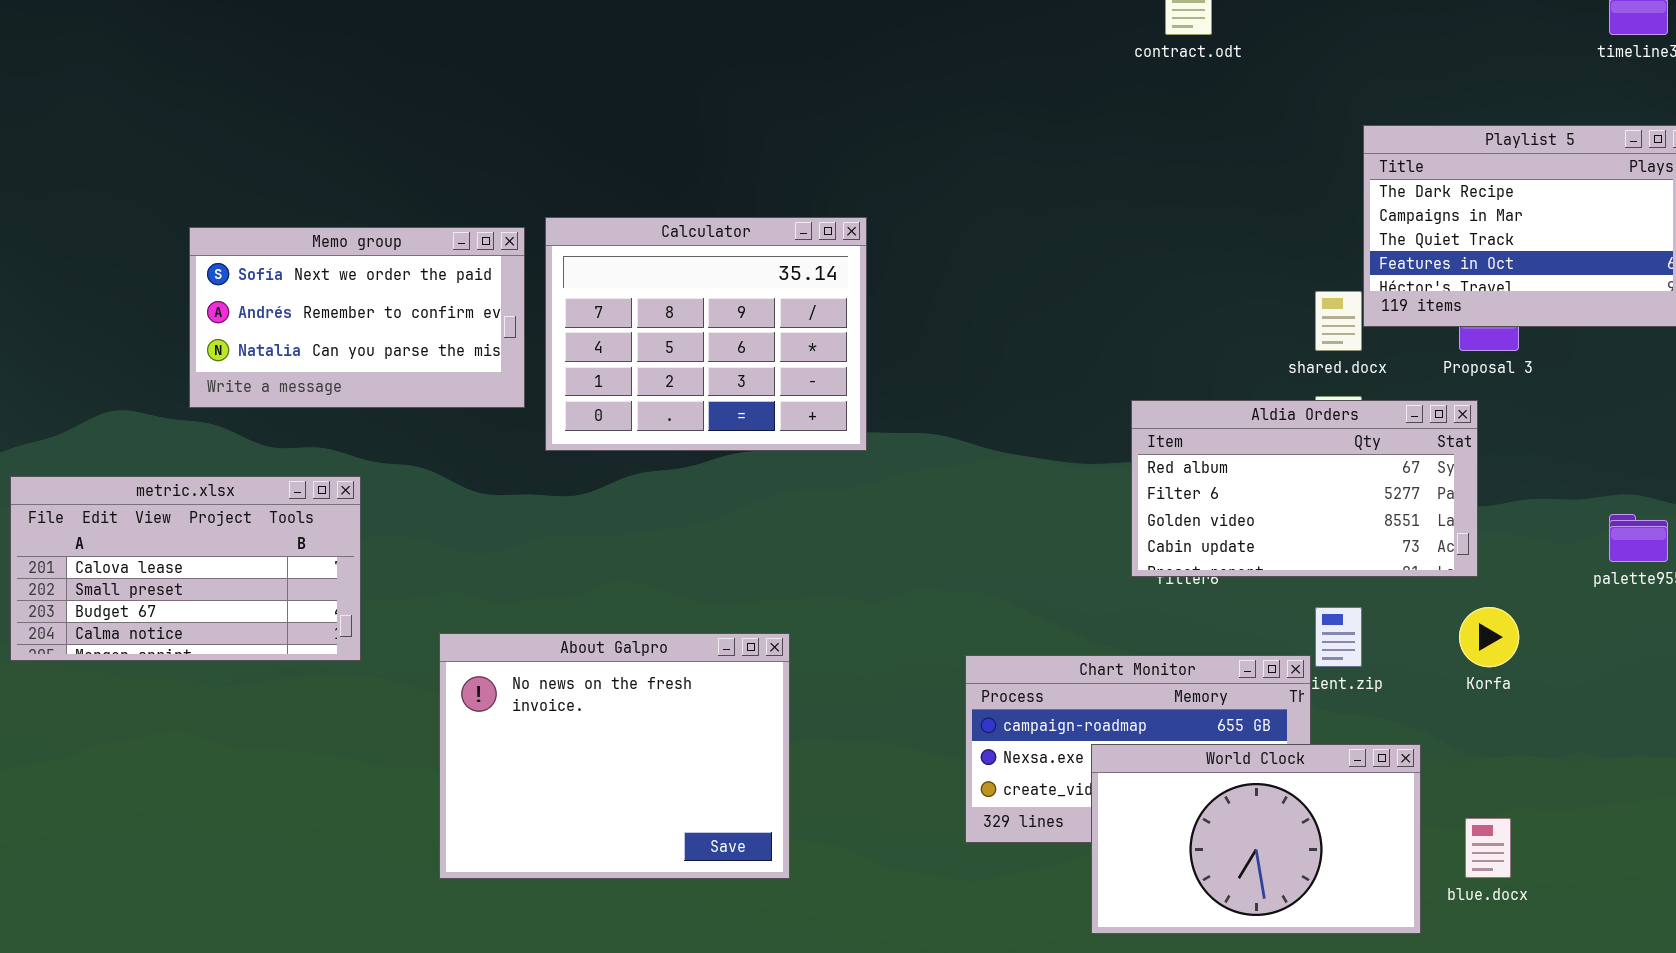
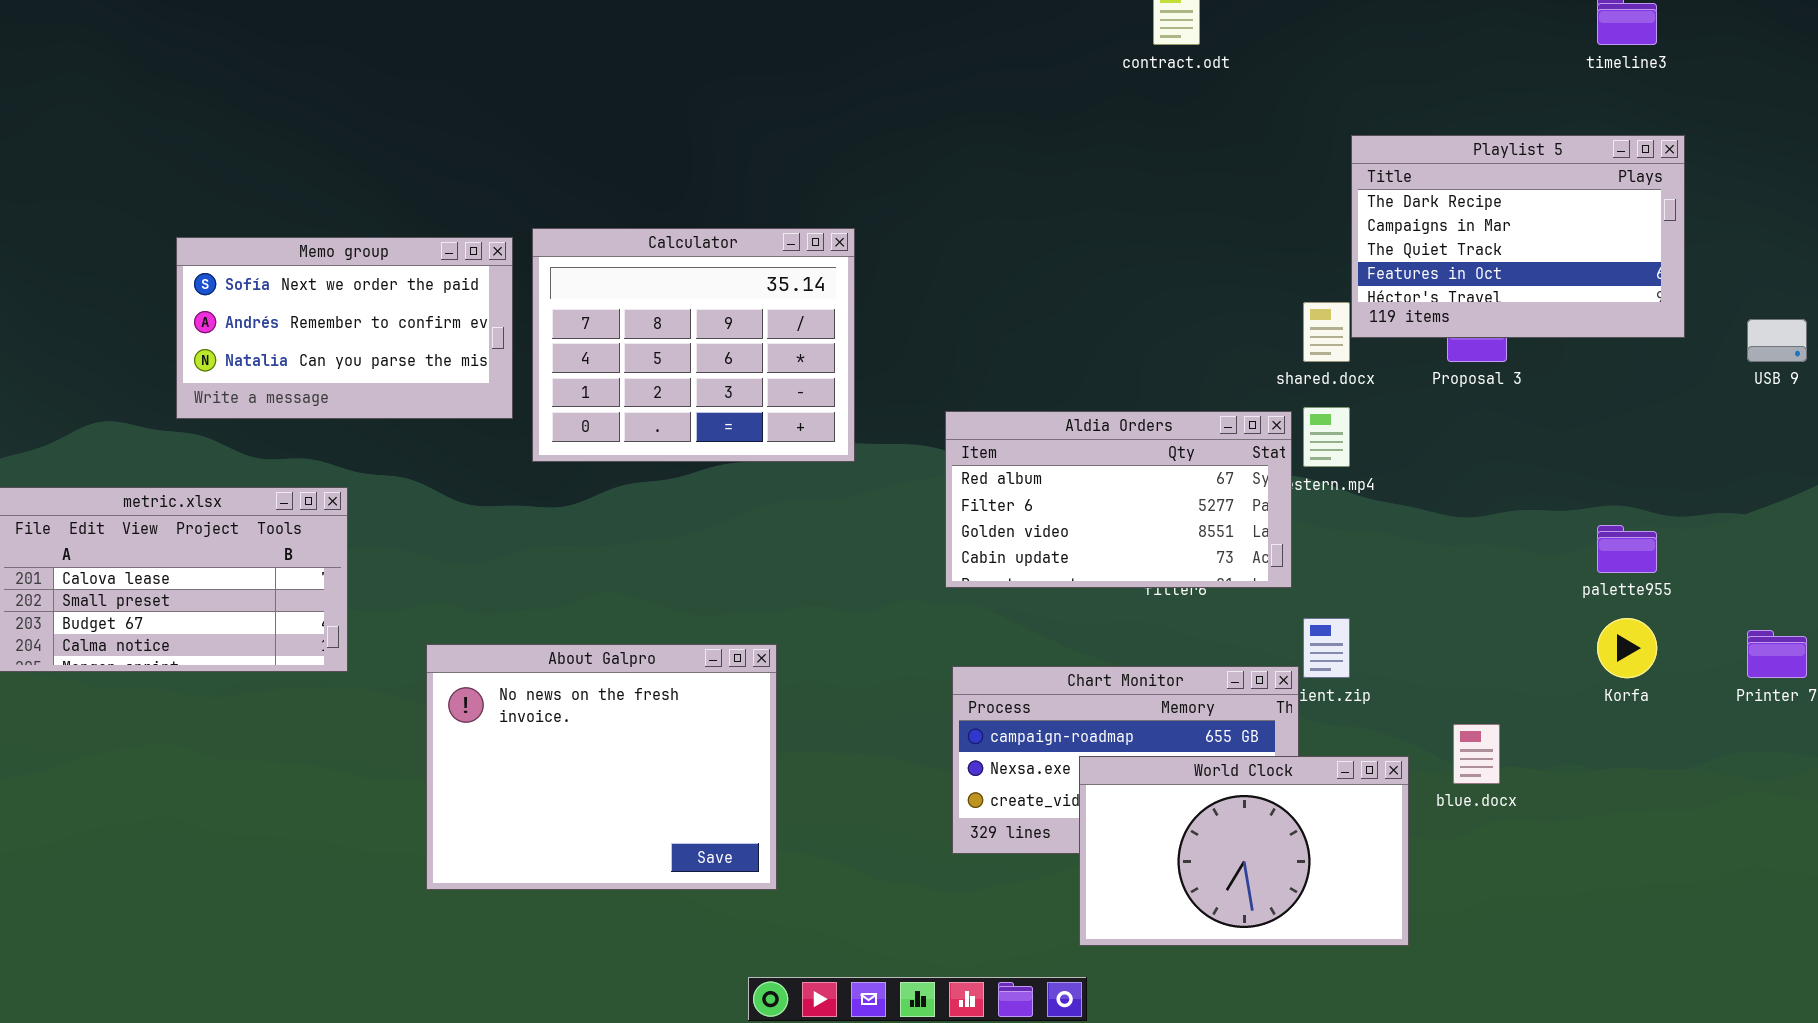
Aldia Orders: [1131,400,1478,577] -> [945,411,1292,588], moved
Korfa: [1459,607,1519,667] -> [1597,618,1657,678], moved
blue.docx: [1465,818,1511,878] -> [1453,724,1500,784], moved

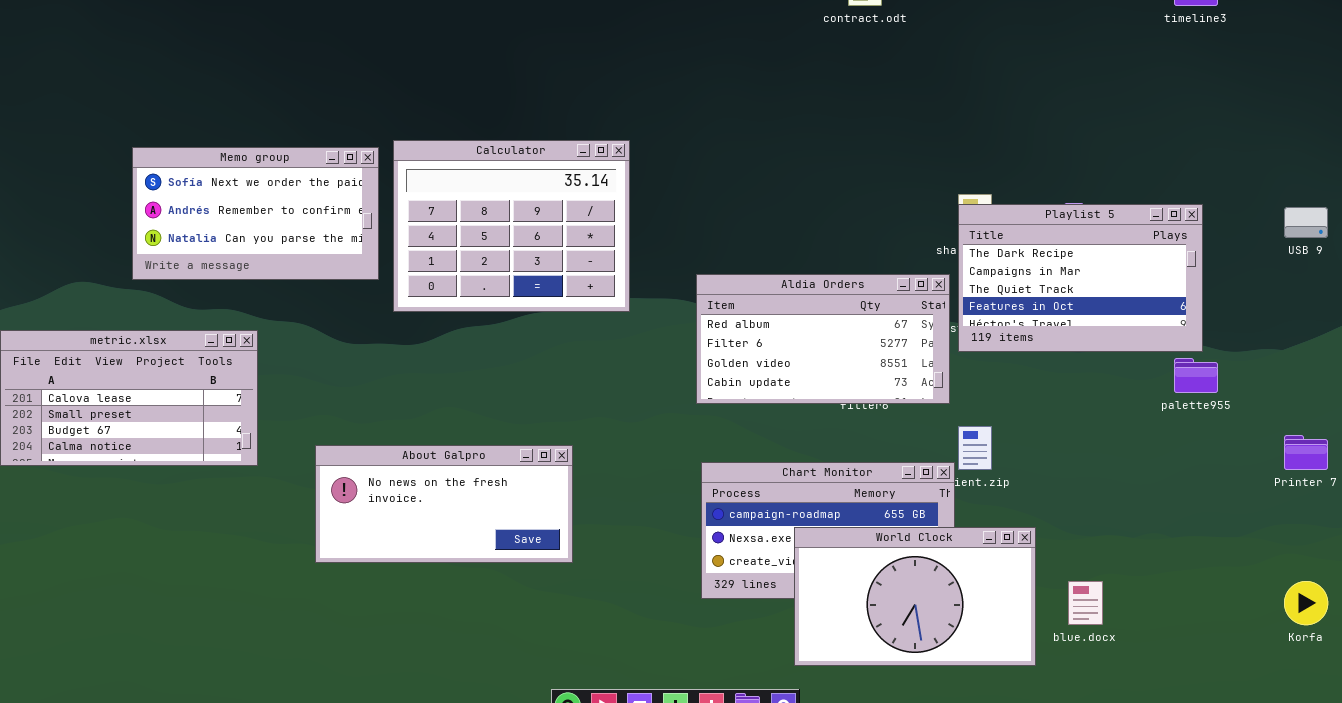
Playlist 5: [1351,135,1685,338] -> [958,204,1203,352], moved
Korfa: [1597,618,1657,678] -> [1284,581,1328,625], moved
About Galpro: [426,644,777,890] -> [315,445,573,563], resized
blue.docx: [1453,724,1500,784] -> [1068,581,1103,625], moved

